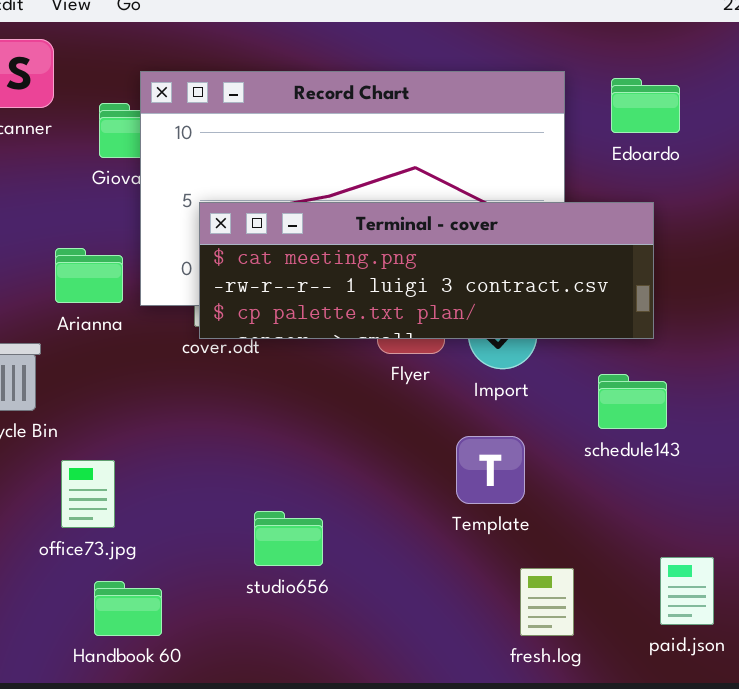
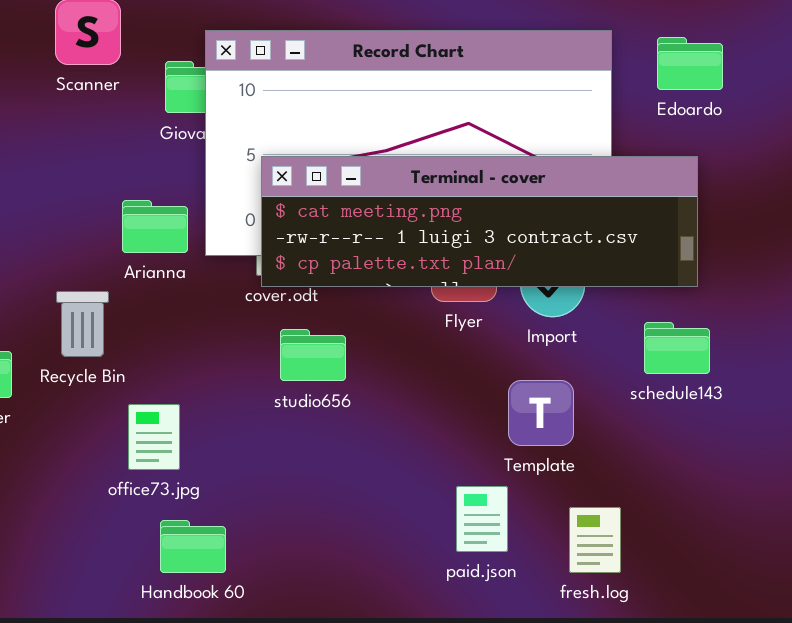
studio656: [254,511,323,566] -> [280,329,346,381], moved
paid.json: [660,557,714,625] -> [456,486,508,552], moved

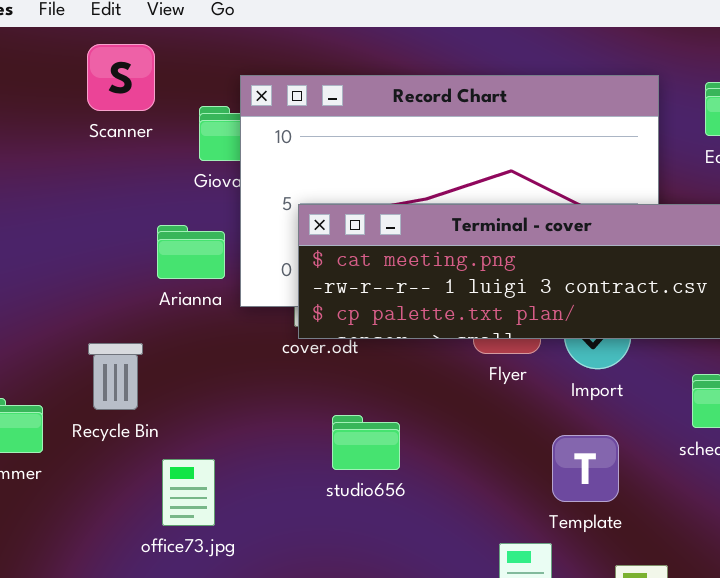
Arianna: [122,200,188,253] -> [157,225,225,279], moved
studio656: [280,329,346,381] -> [332,415,400,470], moved

